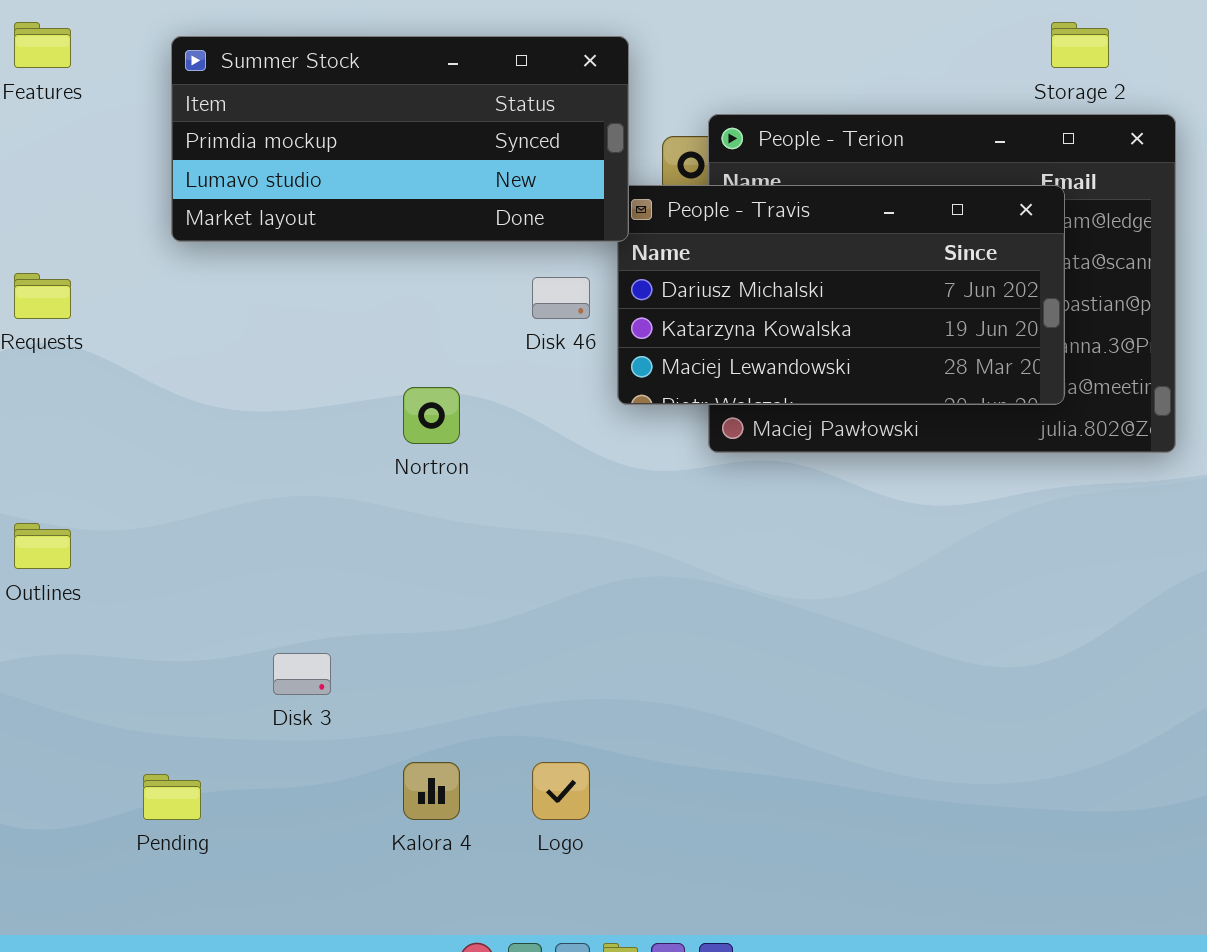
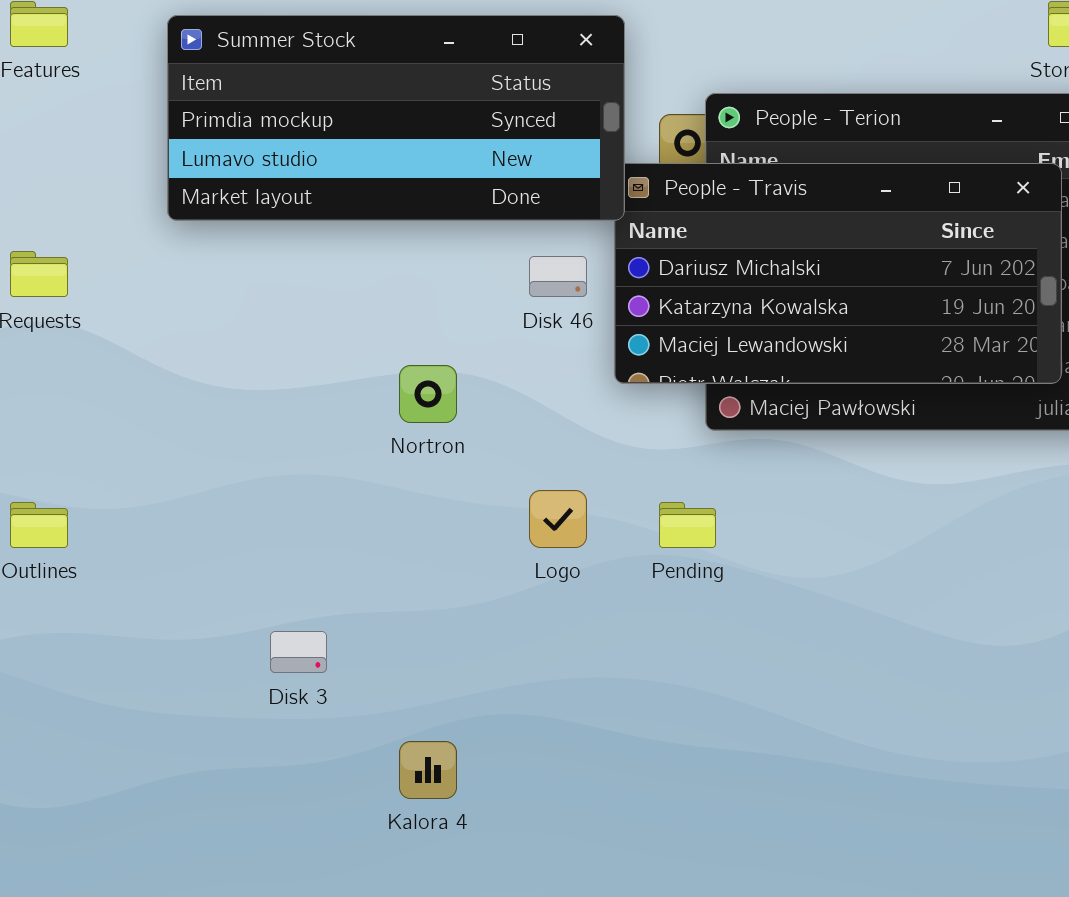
Logo: [532,762,590,820] -> [529,490,587,548], moved
Pending: [143,774,201,820] -> [659,502,716,548], moved

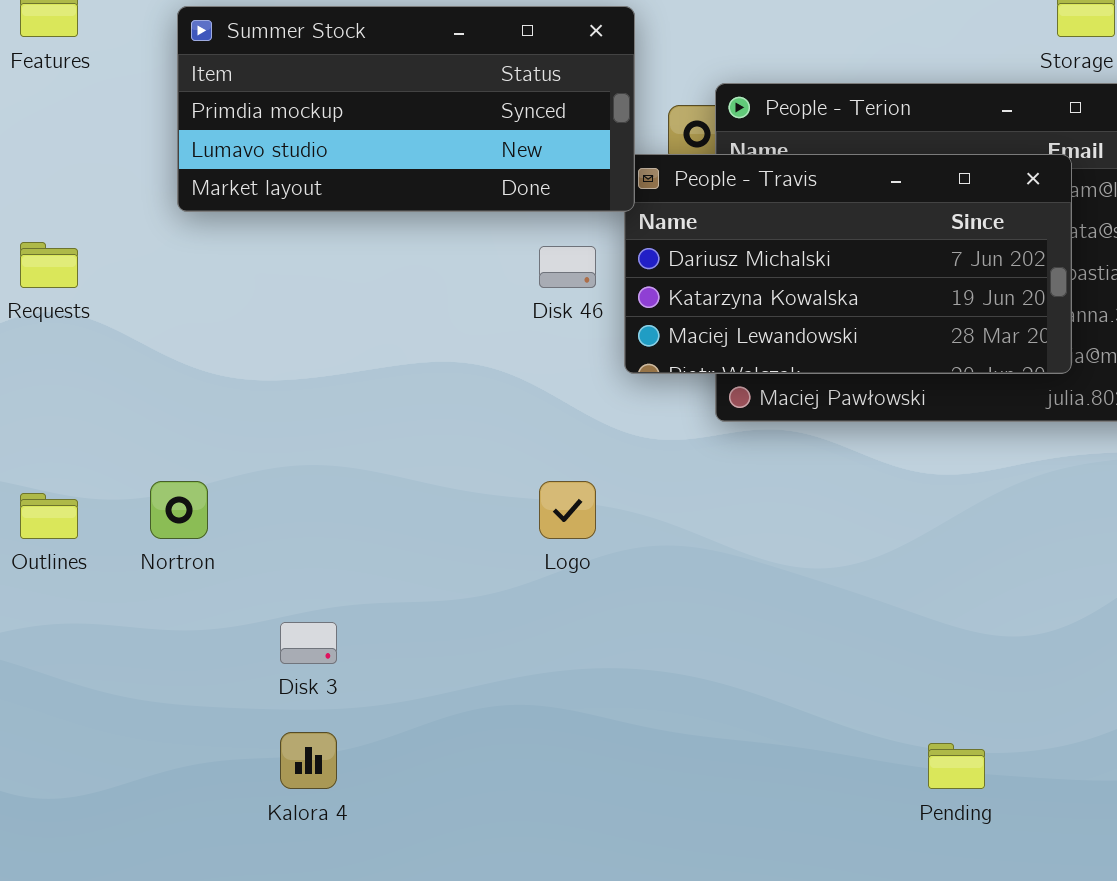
Nortron: [399,365,457,423] -> [150,481,208,539], moved
Pending: [659,502,716,548] -> [928,743,985,789], moved
Kalora 4: [399,741,457,799] -> [280,732,337,789], moved

